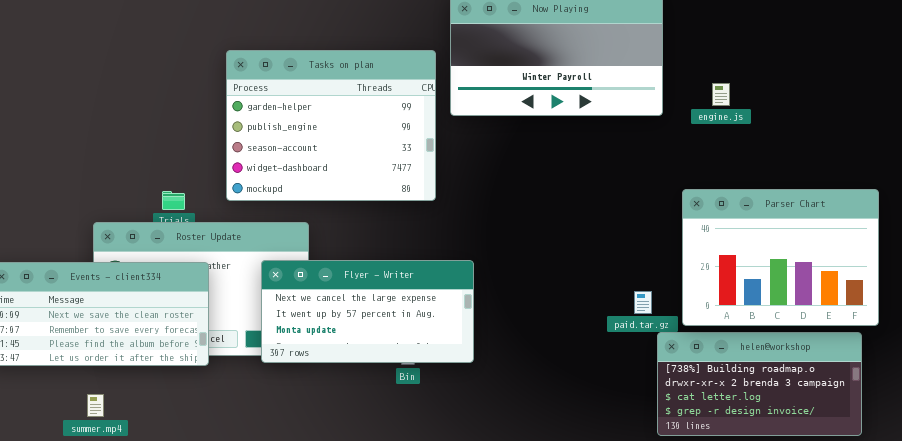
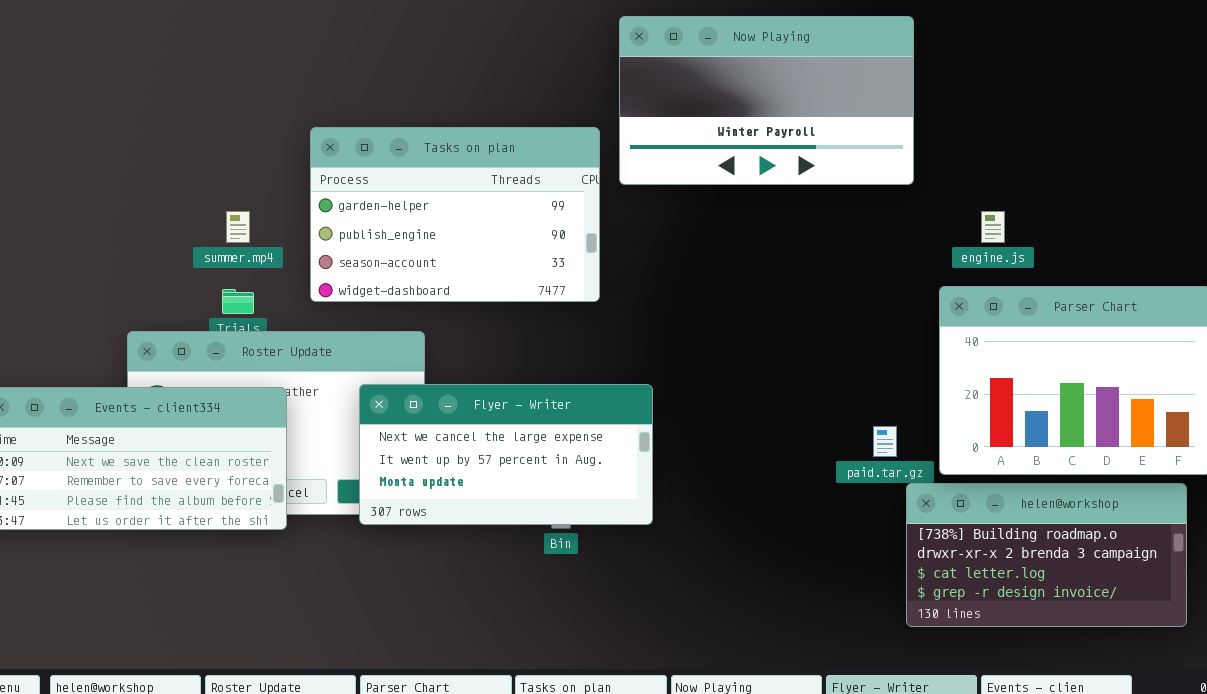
Tasks on plan: [226,50,436,201] -> [310,127,600,302], resized
engine.js: [712,83,730,106] -> [981,211,1005,243], moved
summer.mp4: [87,394,104,417] -> [226,211,250,243], moved

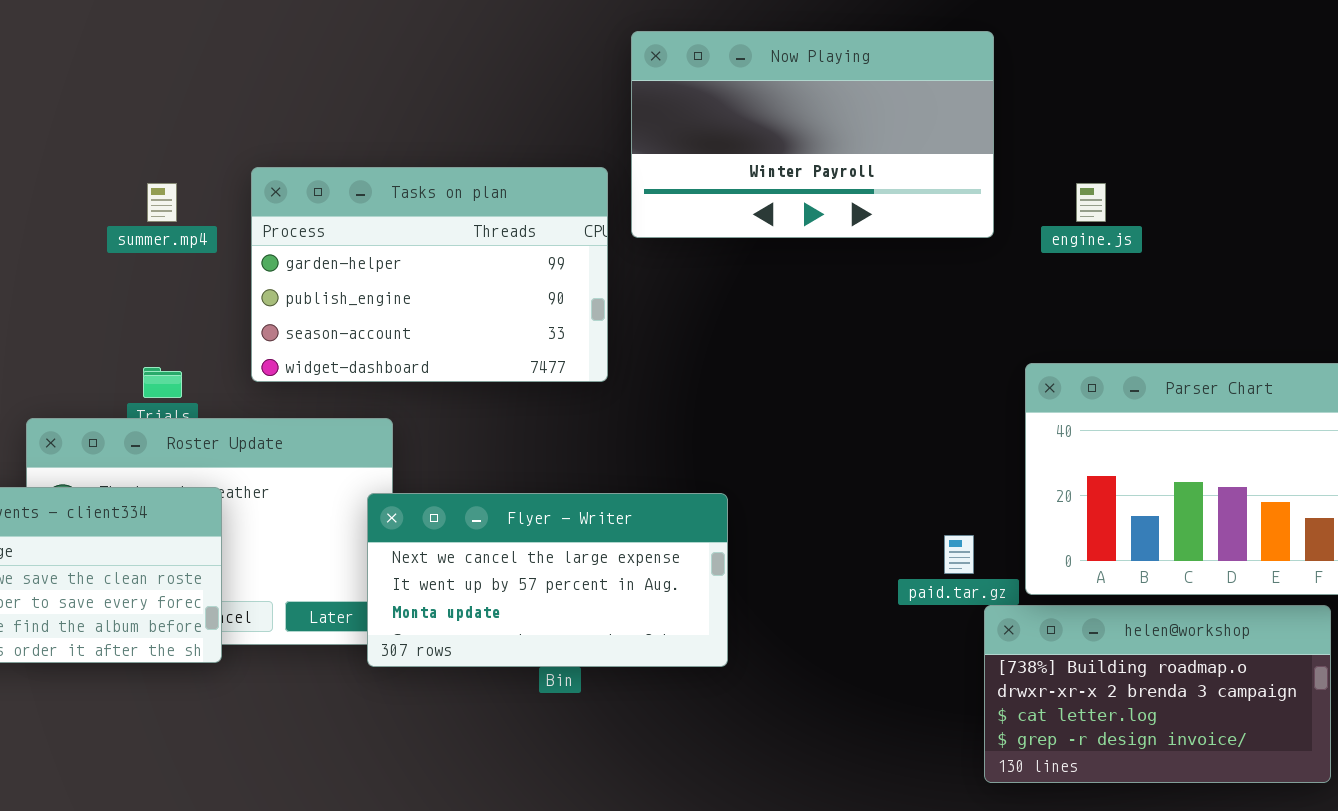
summer.mp4: [226,211,250,243] -> [147,183,177,222], moved
engine.js: [981,211,1005,243] -> [1076,183,1106,222], moved
Flyer - Writer: [359,384,653,525] -> [367,493,728,667], moved

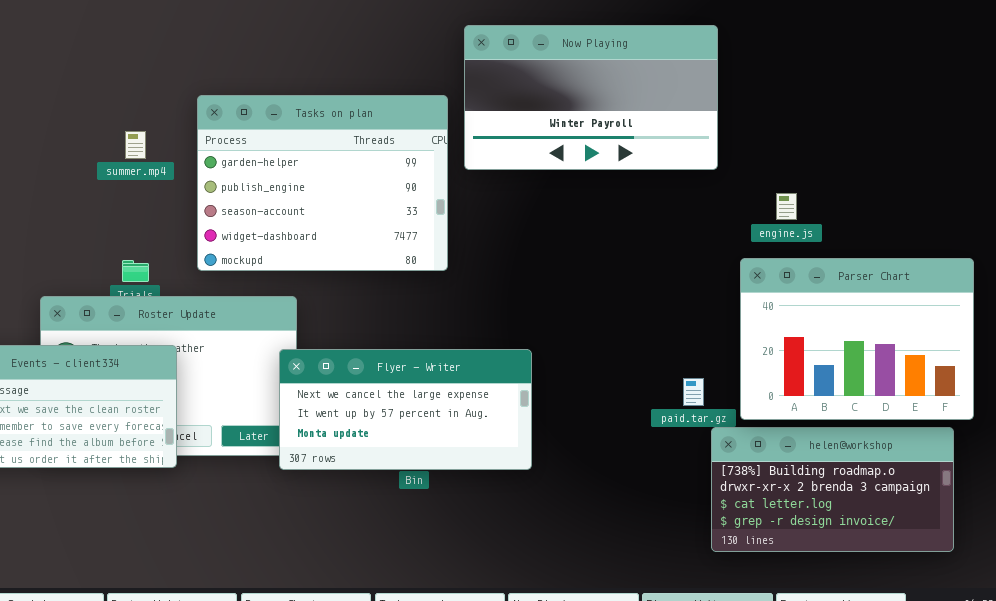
Tasks on plan: [251,167,608,382] -> [197,95,448,271], resized
engine.js: [1076,183,1106,222] -> [776,193,797,220], moved

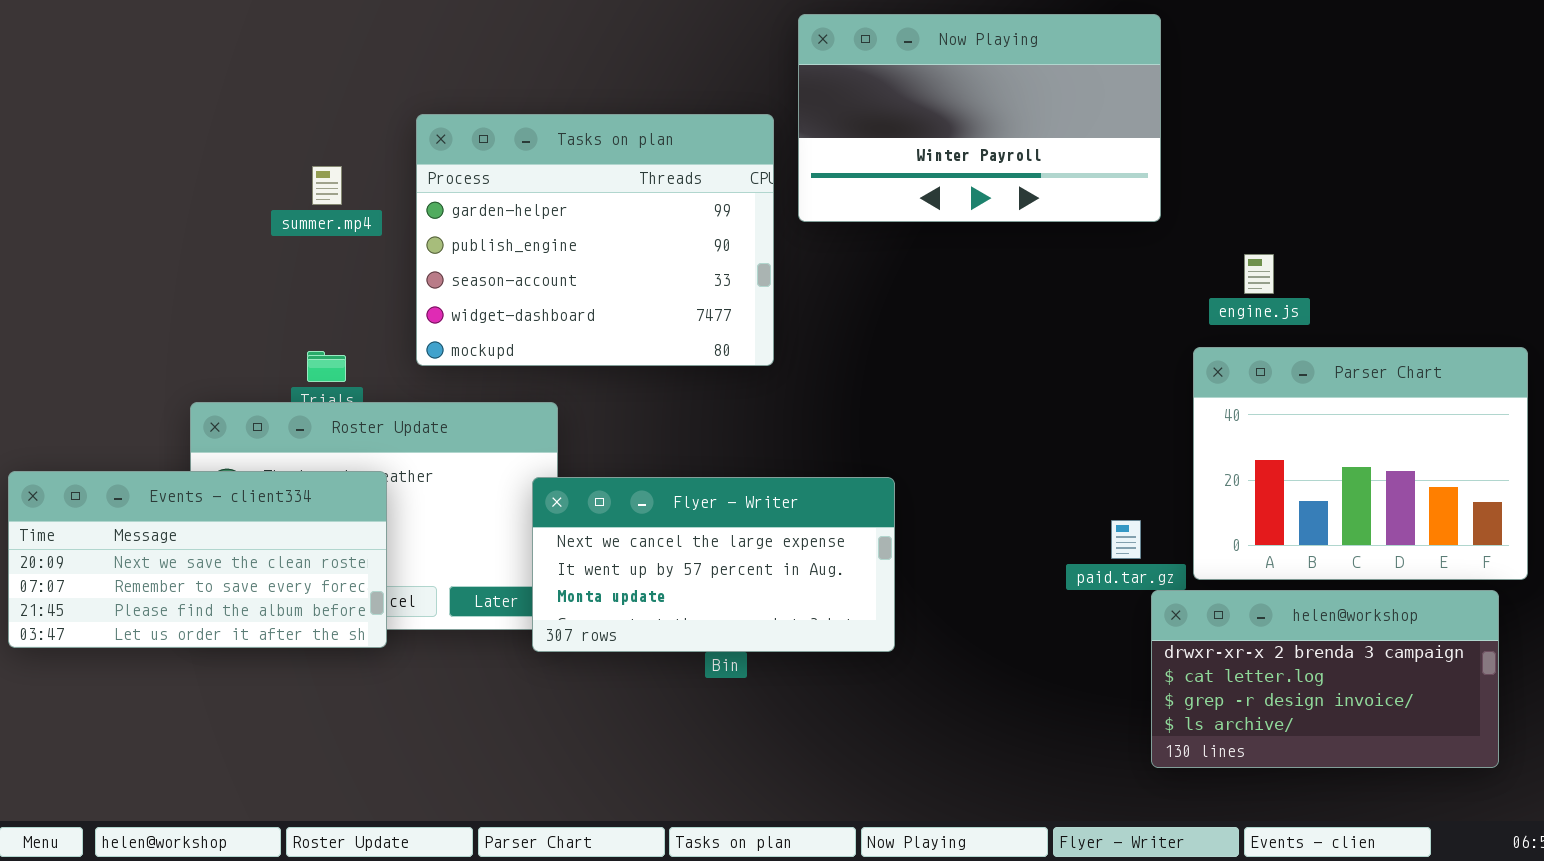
helen@workshop: [711,427,954,552] -> [1151,590,1499,768], scrolled down 1 row

